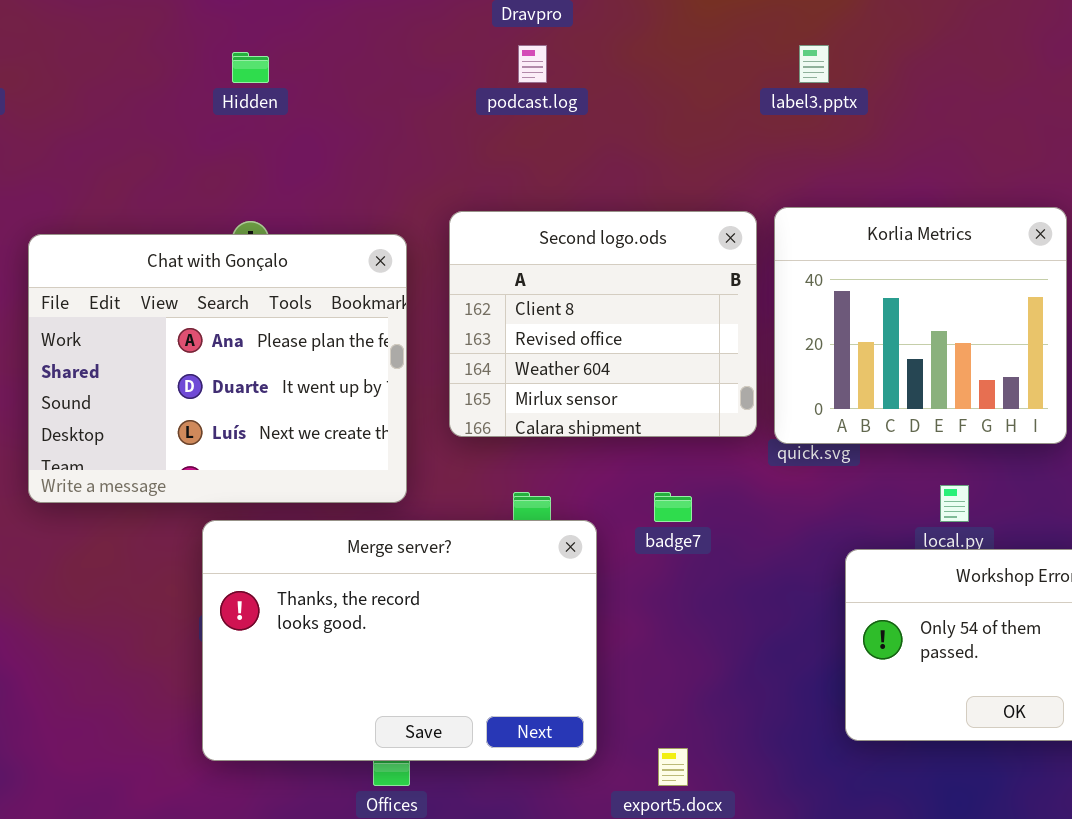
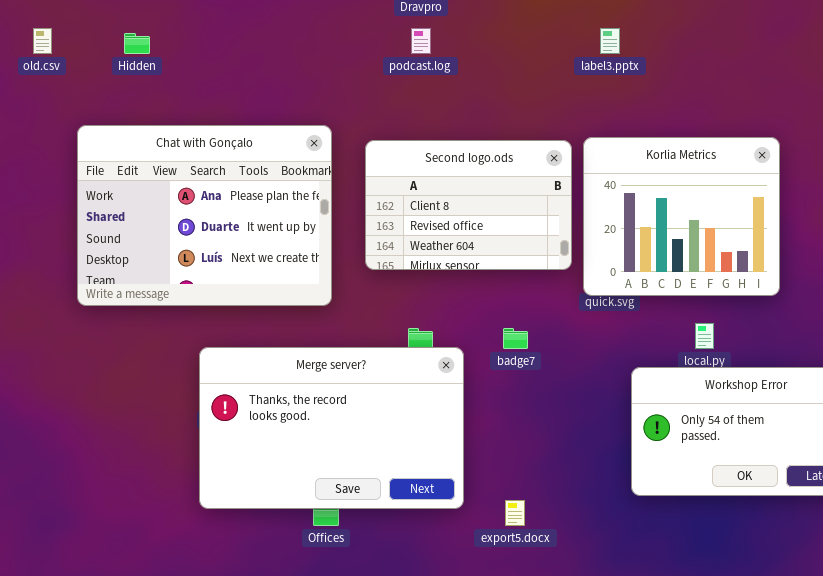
Hidden: [232,52,269,83] -> [124,33,150,54], moved
Second logo.ods: [449,211,757,437] -> [365,140,572,270], resized
Chat with Gonçalo: [28,234,407,503] -> [77,125,332,306], moved

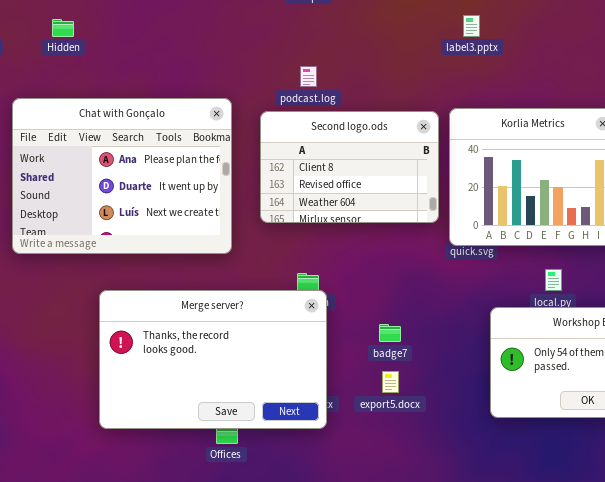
podcast.log: [411,28,431,54] -> [300,66,317,87], moved
badge7: [503,328,528,349] -> [379,324,401,342], moved
Merge server?: [199,347,464,509] -> [99,290,327,429], moved
export5.docx: [505,500,525,526] -> [382,371,399,393], moved

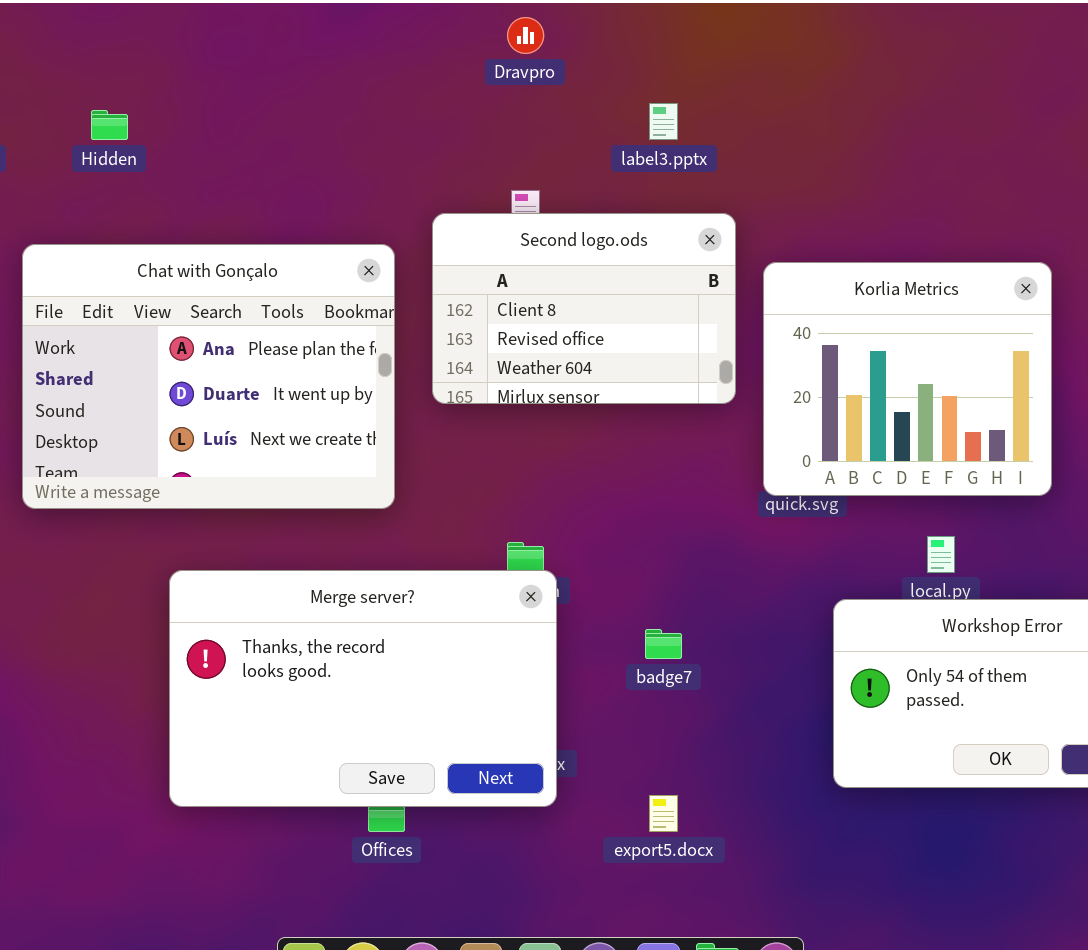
label3.pptx: [463,15,480,37] -> [649,103,678,140], moved
Second logo.ods: [260,111,439,223] -> [432,213,736,404], moved
export5.docx: [382,371,399,393] -> [649,795,678,832], moved

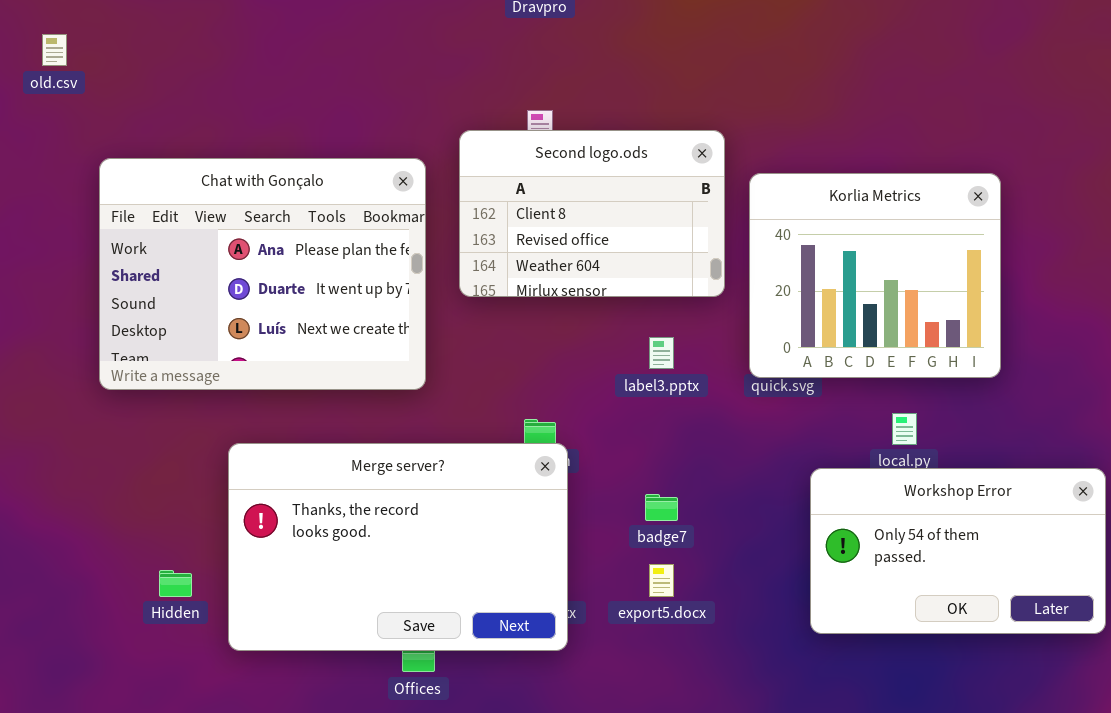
label3.pptx: [649,103,678,140] -> [649,337,674,369], moved
Hidden: [91,110,128,140] -> [159,570,192,597], moved
export5.docx: [649,795,678,832] -> [649,564,674,597], moved

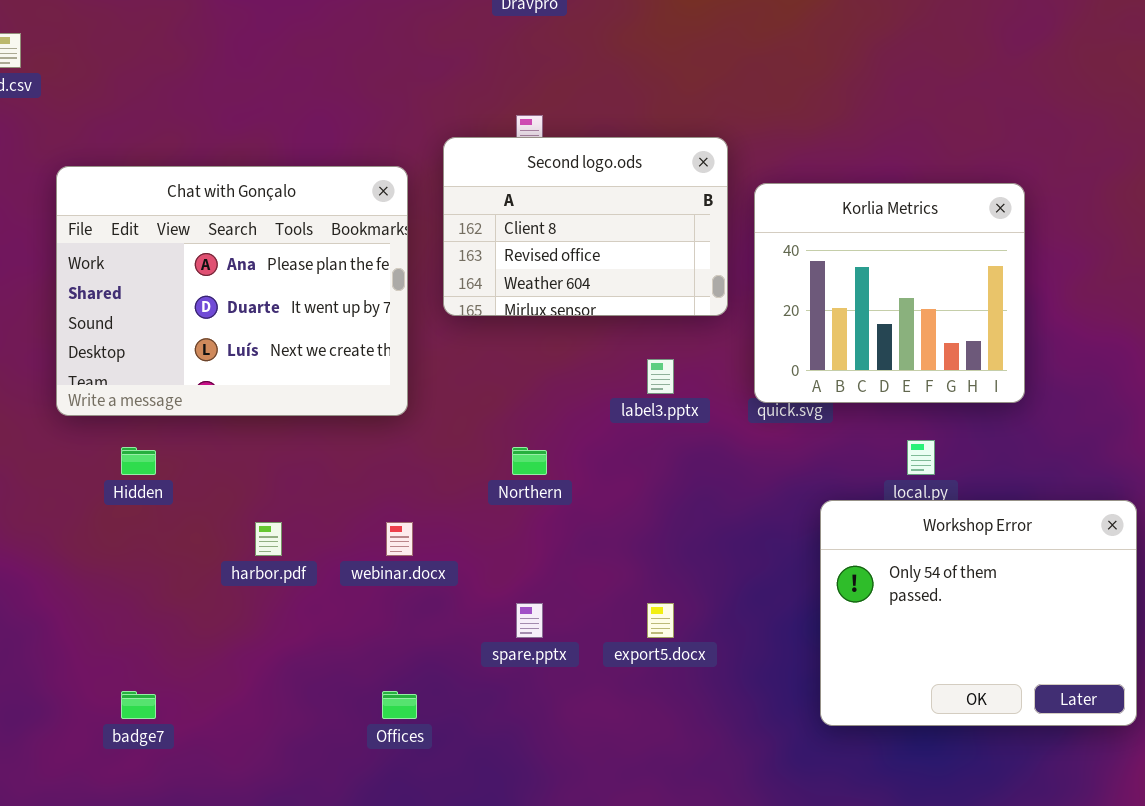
Merge server?: [228,443,568,651] -> none, closed
Workshop Error: [810,468,1106,634] -> [820,500,1137,726], resized
badge7: [645,494,678,521] -> [121,691,156,719], moved
Hidden: [159,570,192,597] -> [121,447,156,475], moved

